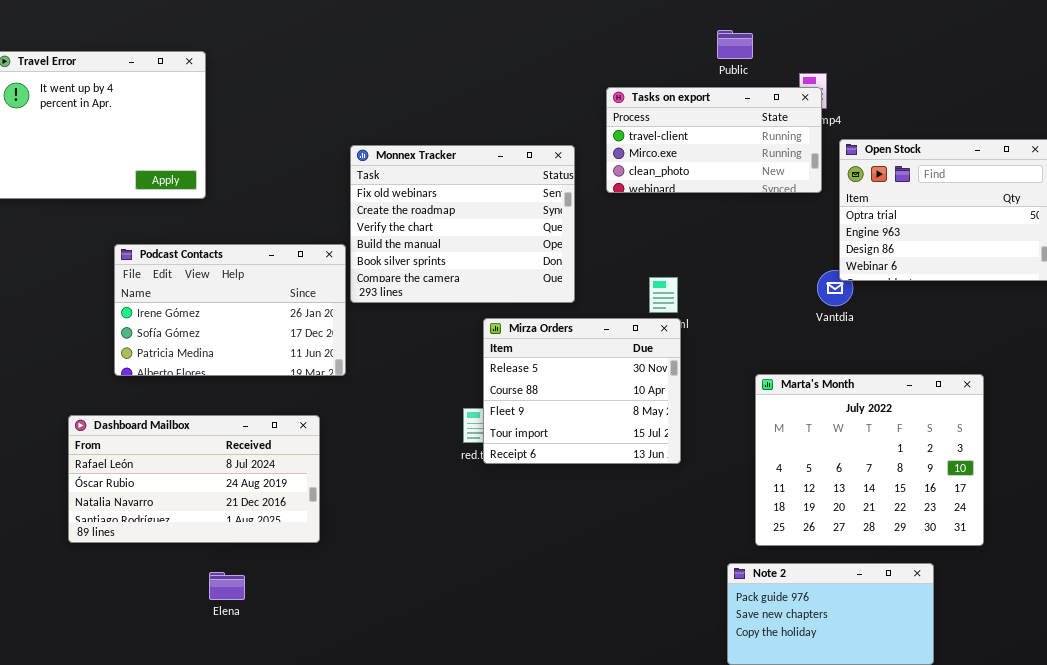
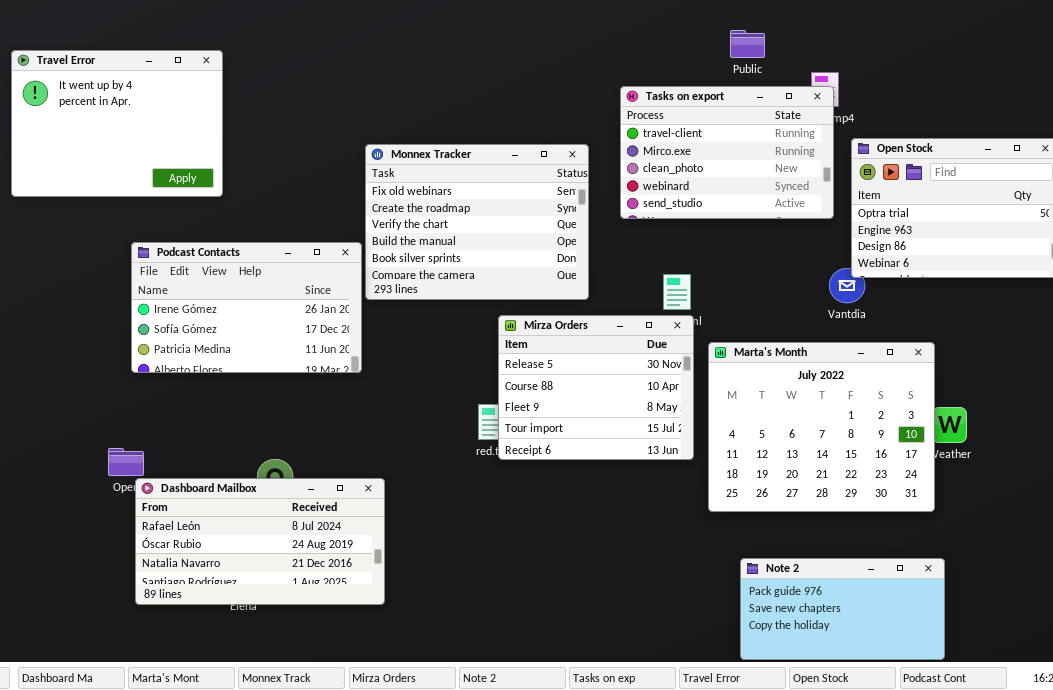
Tasks on export: [606,87,822,193] -> [620,86,834,219], resized
Marta's Month: [755,374,984,546] -> [708,342,935,512], moved
Dashboard Mailbox: [68,415,320,543] -> [135,478,385,605], moved

